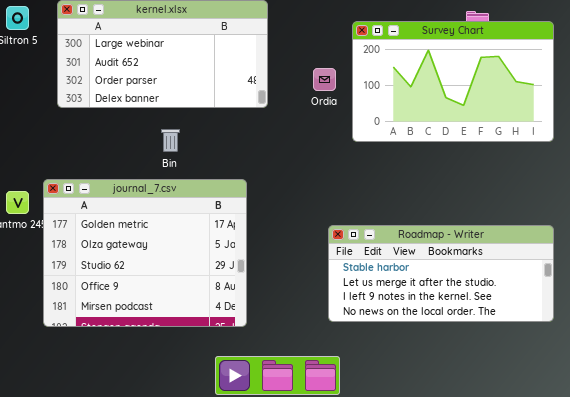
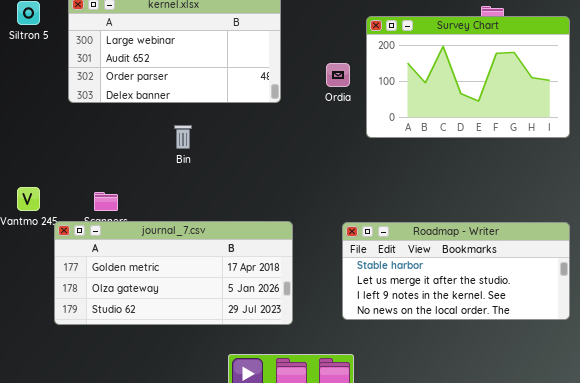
journal_7.csv: [43,179,247,327] -> [54,221,293,325], resized

